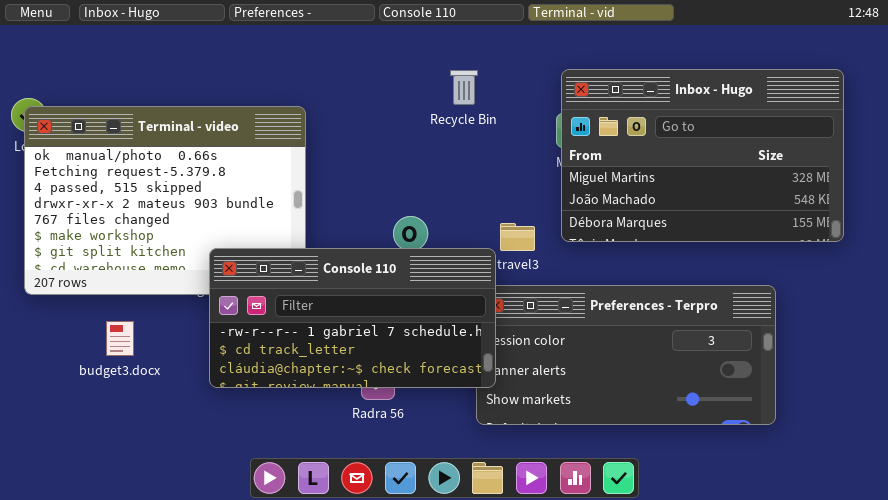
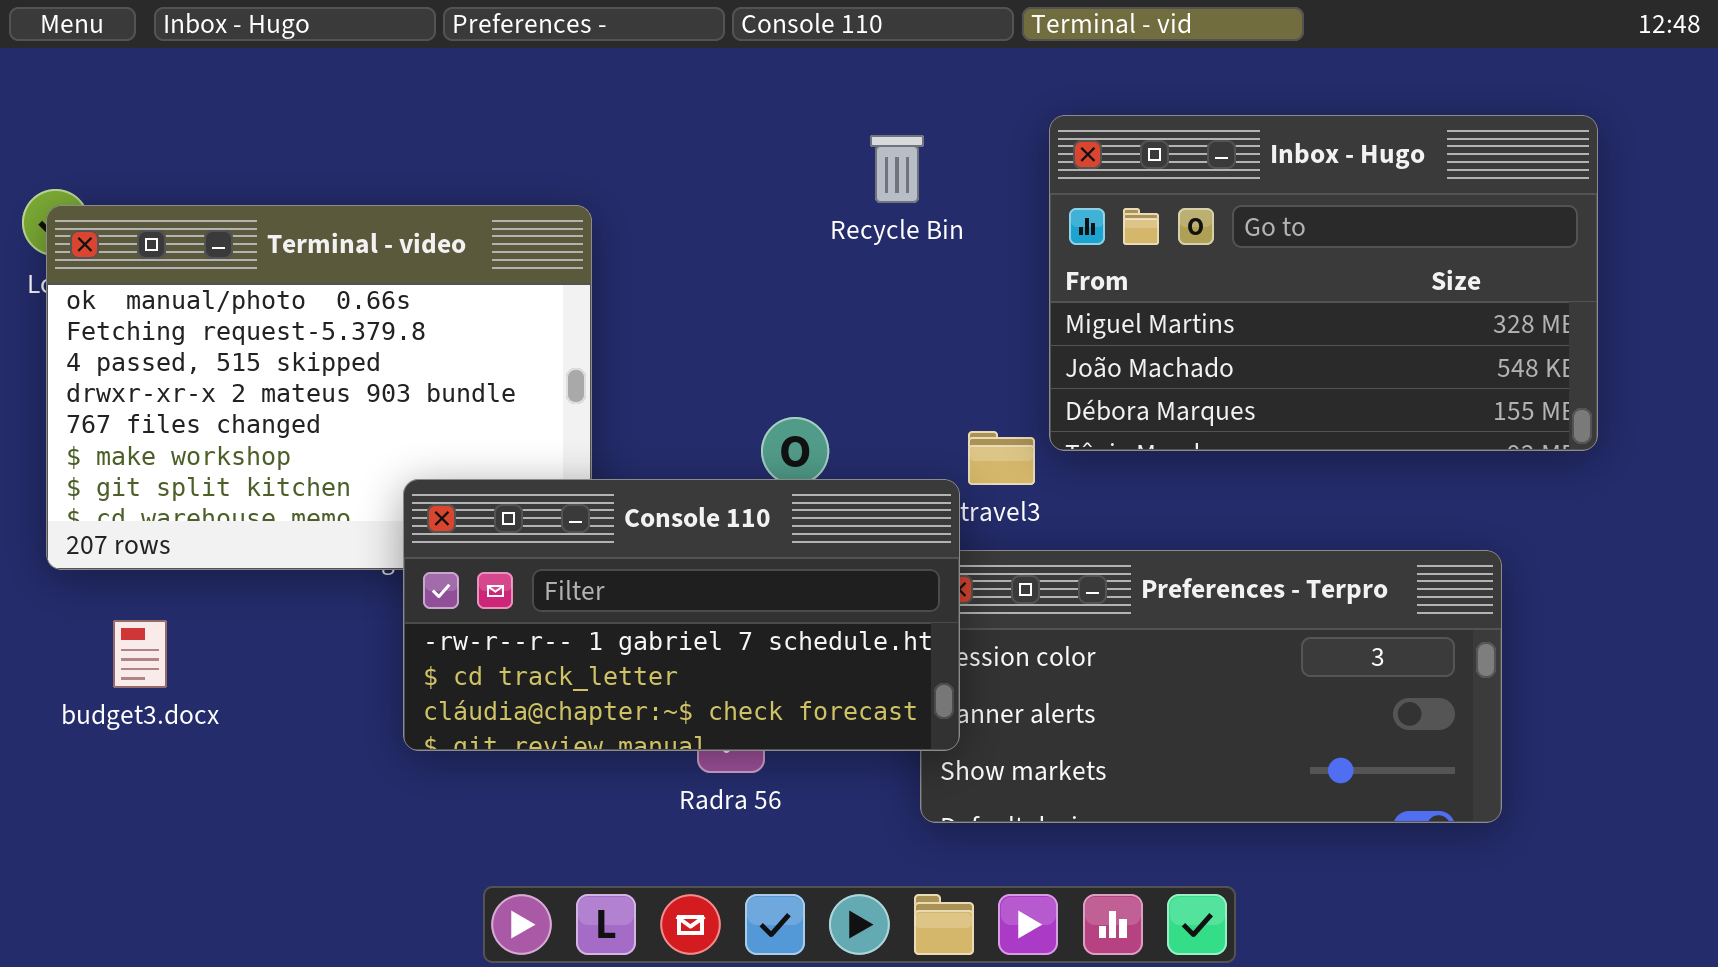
Inbox - Hugo: [561,69,844,242] -> [1049,115,1598,451], moved
budget3.docx: [106,321,134,356] -> [113,620,167,688], moved

